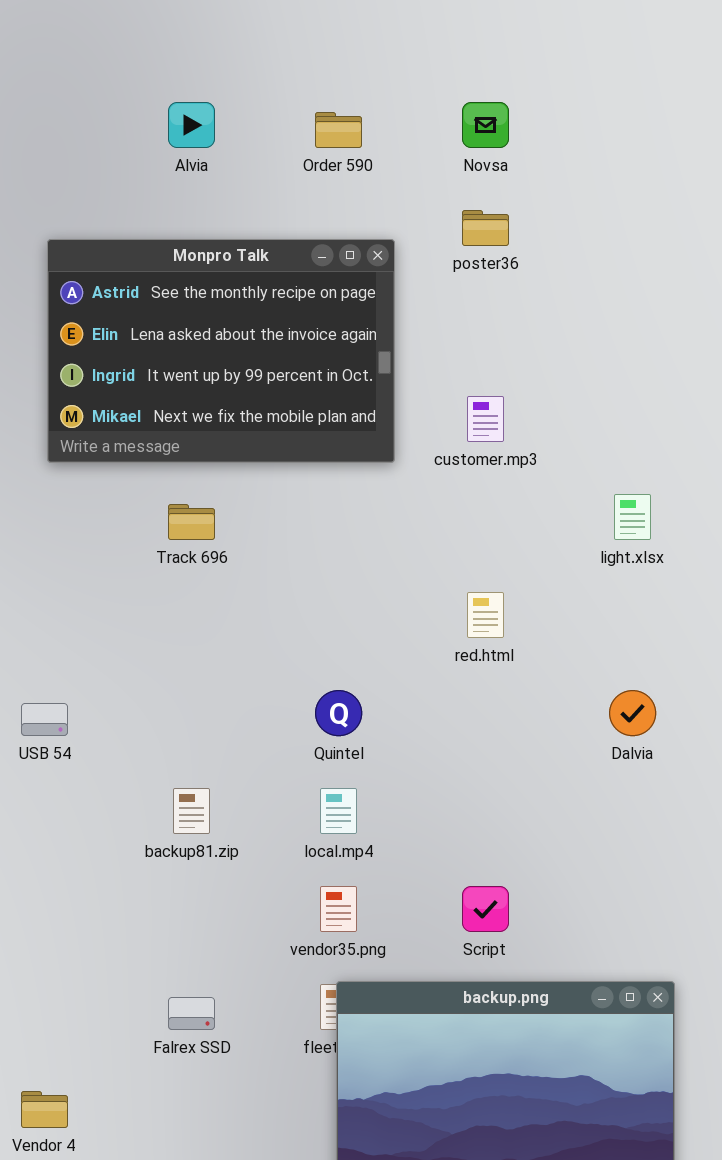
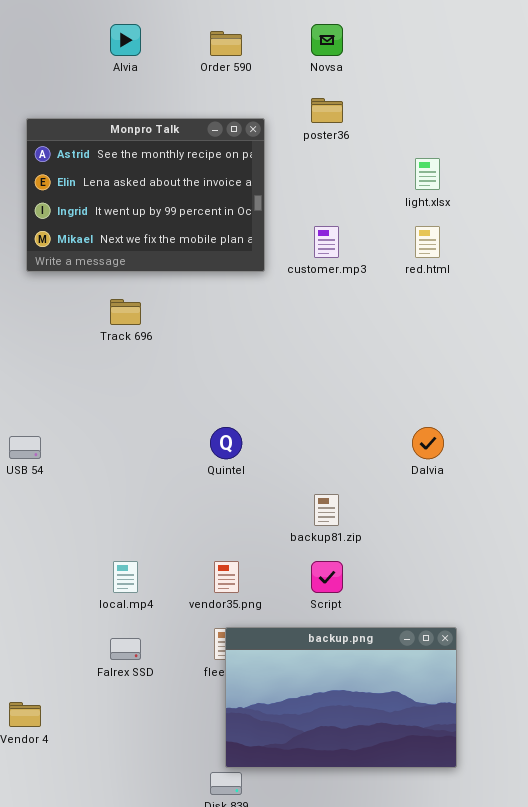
light.xlsx: [614,494,651,540] -> [415,158,440,190], moved
red.html: [467,592,504,638] -> [415,226,440,258], moved
backup81.zip: [173,788,210,834] -> [314,494,339,526], moved
local.mp4: [320,788,357,834] -> [113,561,138,593], moved

